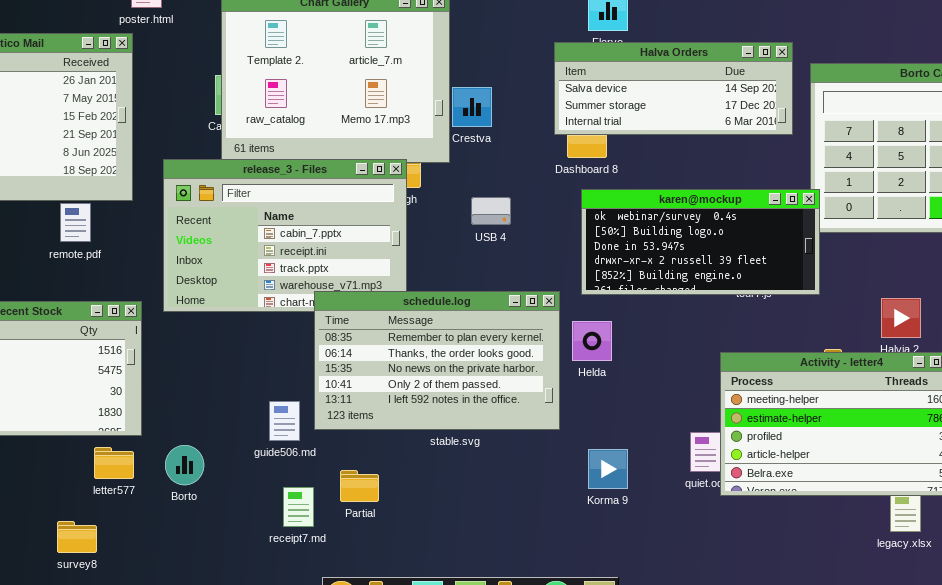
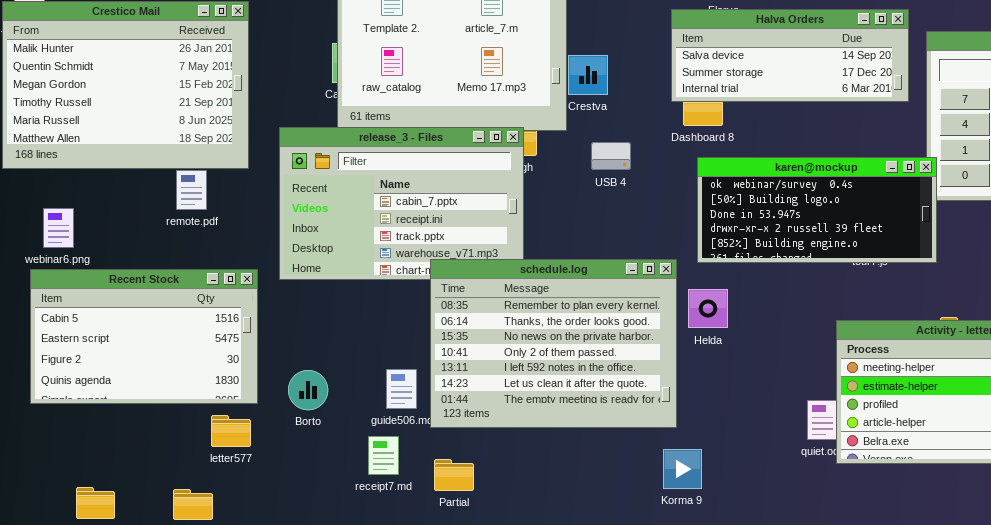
USB 4: [471,197,511,225] -> [591,142,631,170], moved
schedule.log: [314,291,560,430] -> [430,259,677,428], resized
Borto: [165,445,204,485] -> [288,370,328,410], moved
Korma 9: [588,449,628,489] -> [663,449,702,489], moved
Partial: [340,470,379,502] -> [434,459,474,491], moved
receipt7.md: [283,487,314,527] -> [368,436,399,475], moved

